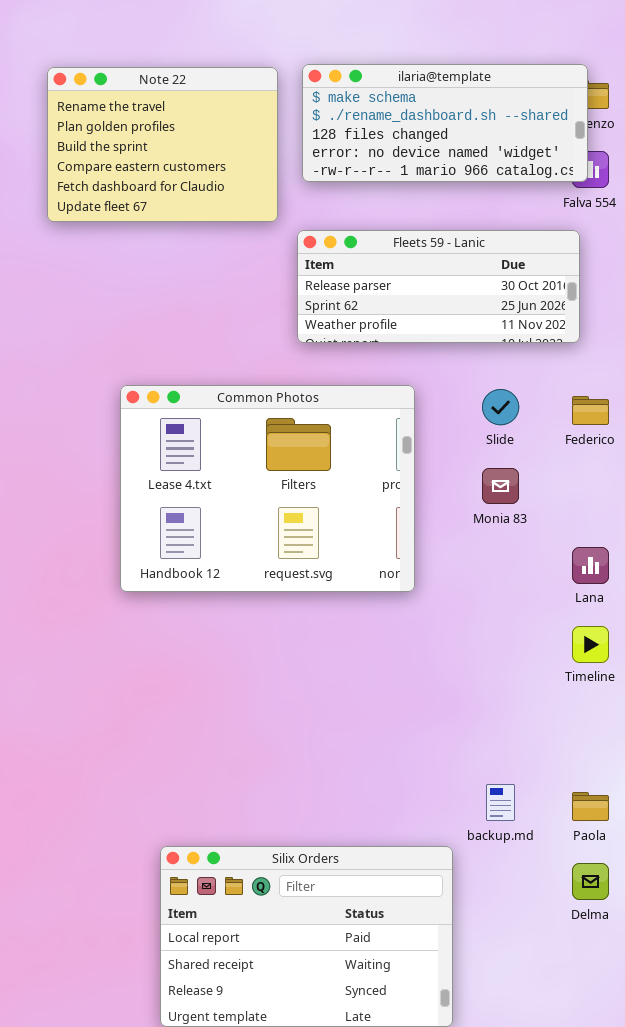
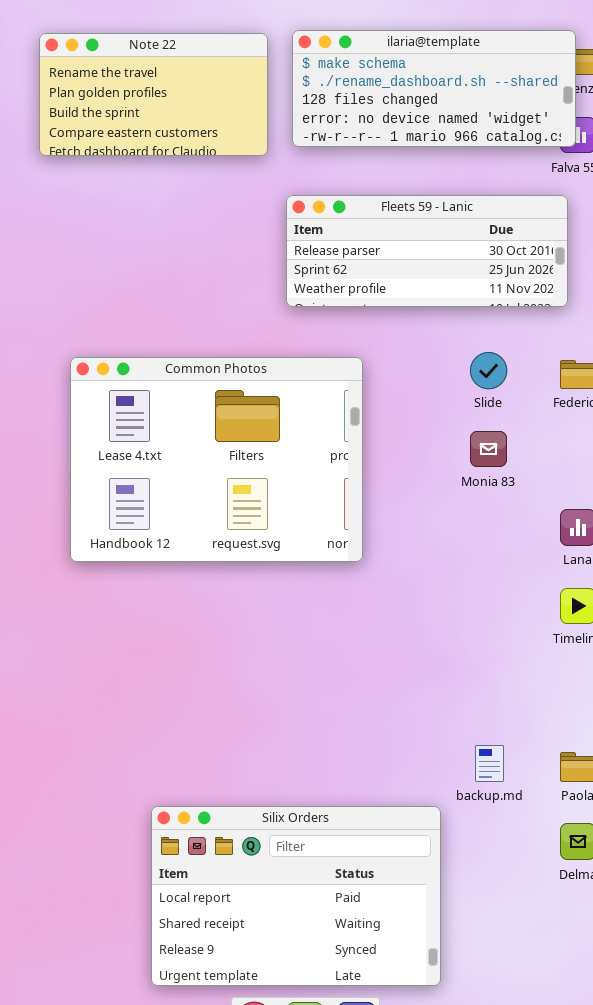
Note 22: [47,67,278,222] -> [39,33,268,156], resized
Common Photos: [120,385,415,592] -> [70,357,363,562], moved

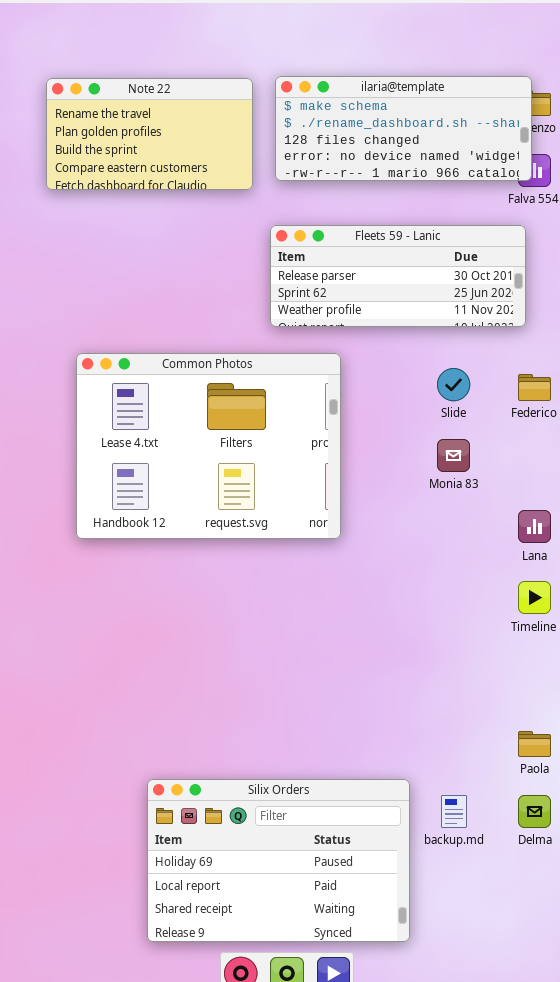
Common Photos: [70,357,363,562] -> [76,353,341,539], moved
backup.md: [475,745,504,782] -> [441,795,467,828], moved
Silix Orders: [151,806,441,986] -> [147,779,410,942], scrolled up 1 row

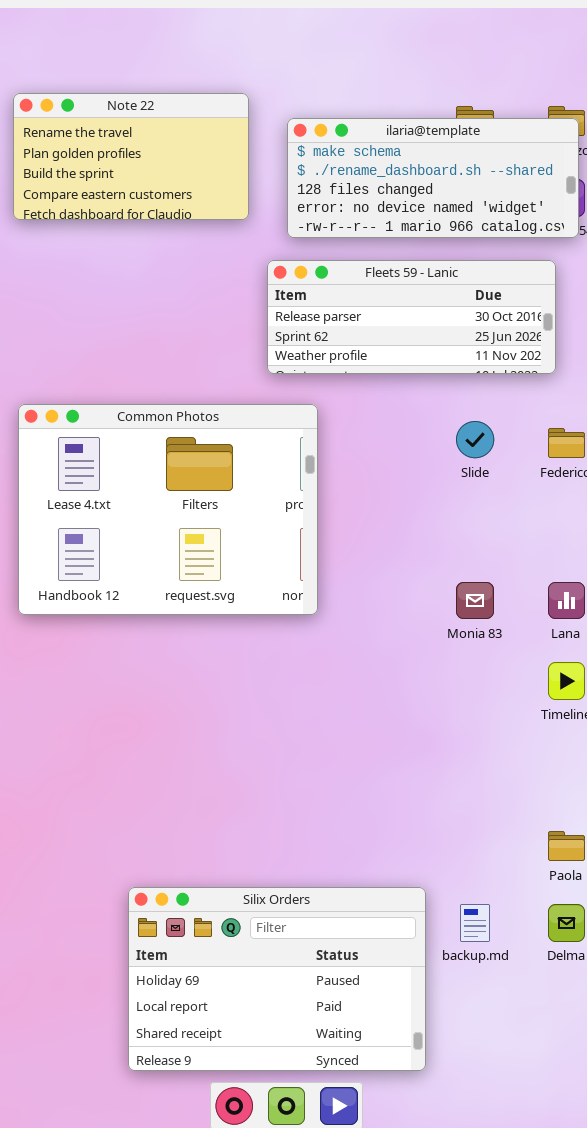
ilaria@template: [275,76,532,181] -> [287,118,579,238], moved
Common Photos: [76,353,341,539] -> [18,404,318,615], moved
Monia 83: [437,439,470,472] -> [456,582,494,619], moved

